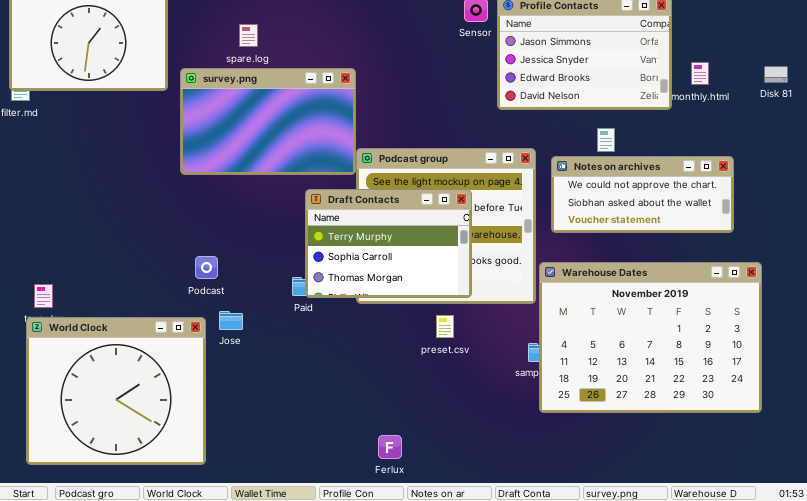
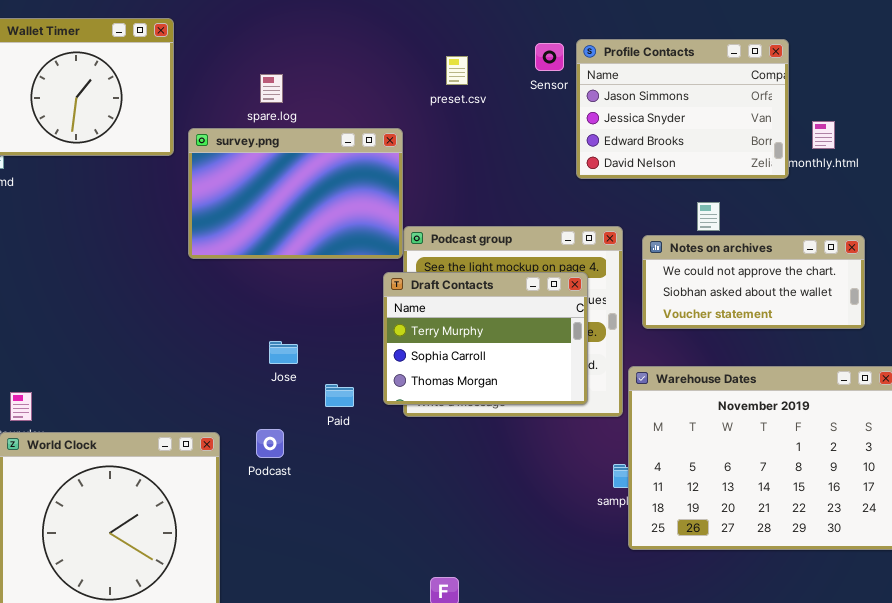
Draft Contacts: [305,189,472,298] -> [383,272,588,405], moved
Podcast: [195,256,218,279] -> [256,429,284,458], moved
Jose: [219,311,243,330] -> [269,341,298,364], moved
preset.csv: [436,315,454,338] -> [446,56,468,85], moved

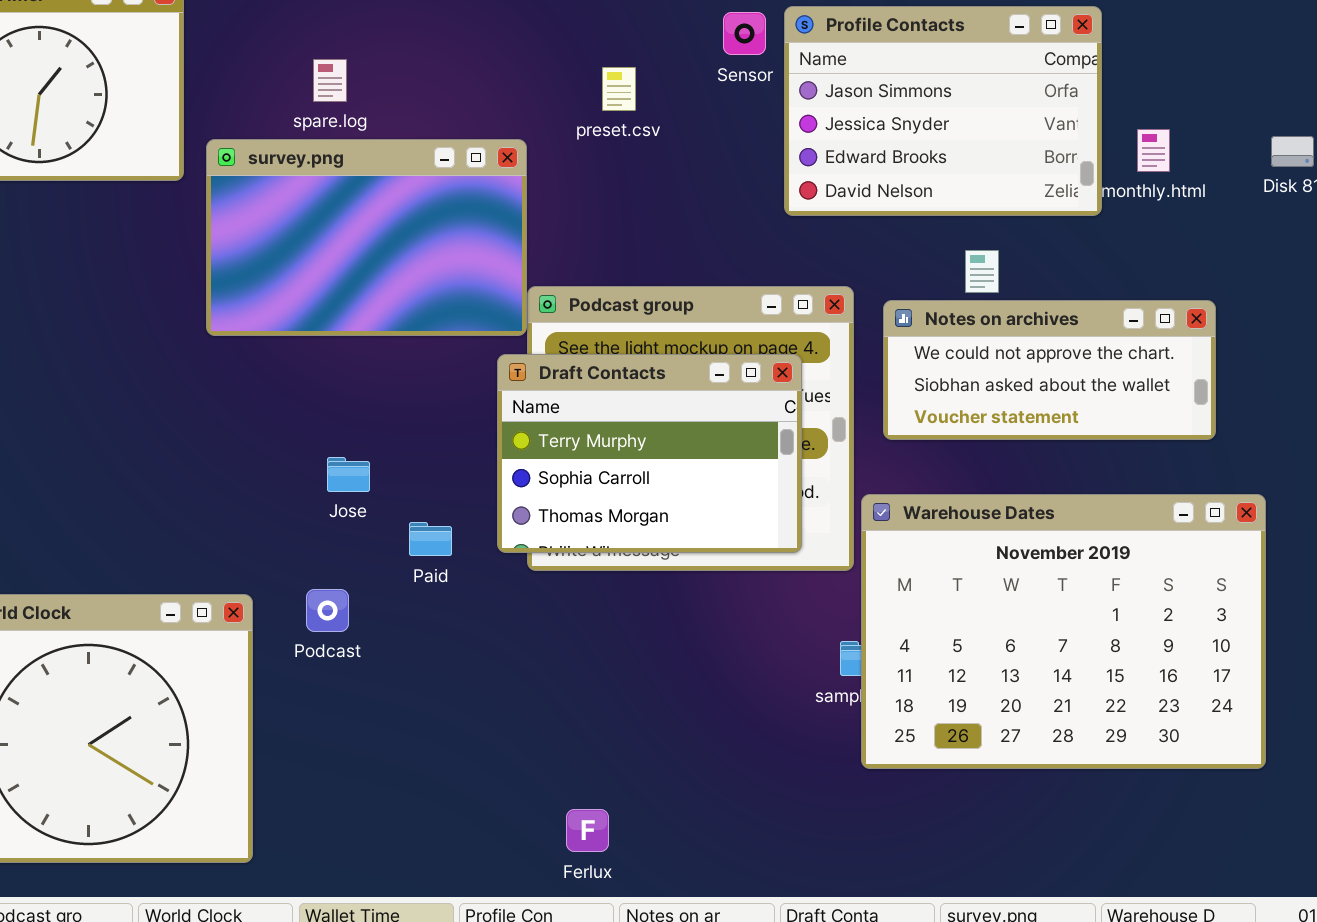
preset.csv: [446,56,468,85] -> [602,67,636,111], moved

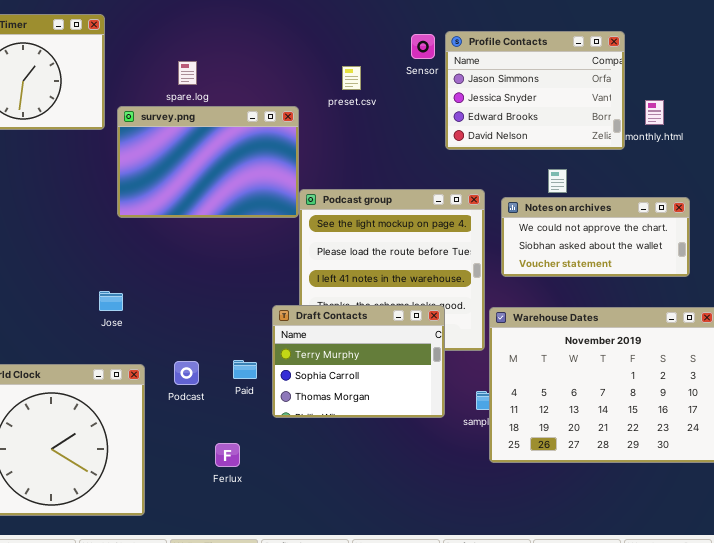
Draft Contacts: [497,354,802,553] -> [272,305,445,418], moved
Jose: [327,457,370,492] -> [99,291,123,311], moved
Paid: [409,522,452,556] -> [233,360,257,379], moved
Ferlux: [566,809,609,852] -> [215,443,240,467], moved

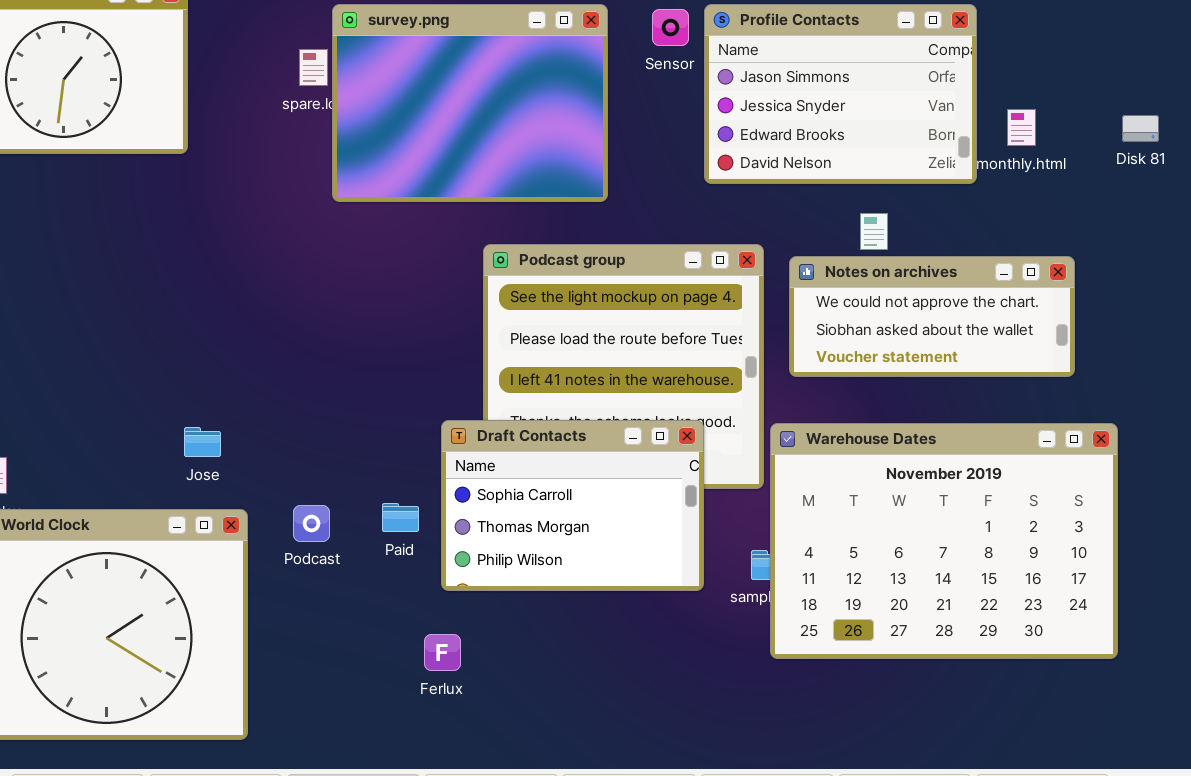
survey.png: [117,106,299,218] -> [332,4,608,202], moved, resized
Jose: [99,291,123,311] -> [184,427,221,457], moved
Draft Contacts: [272,305,445,418] -> [441,420,704,591], scrolled down 1 row
Ferlux: [215,443,240,467] -> [424,634,461,671], moved

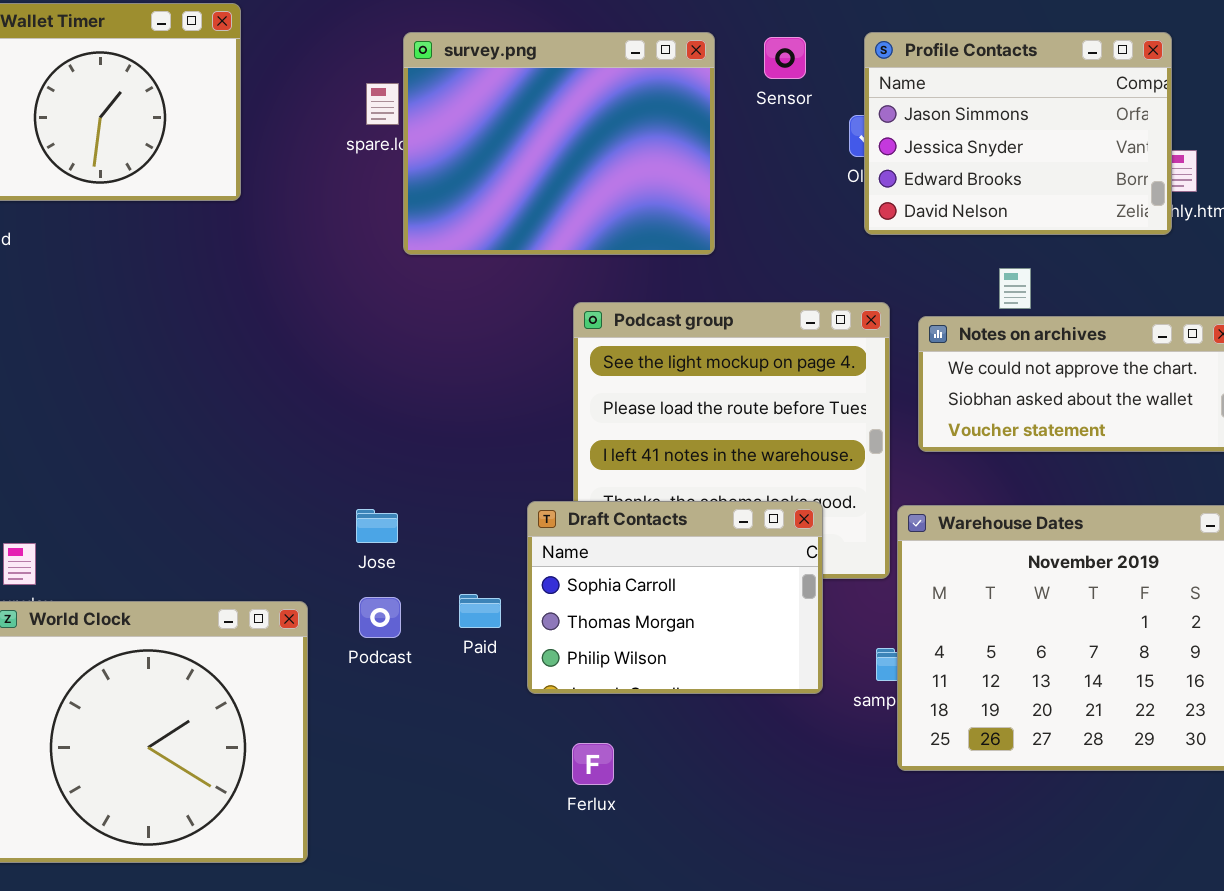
Profile Contacts: [704,4,977,184] -> [864,32,1172,235], moved
Jose: [184,427,221,457] -> [356,509,398,543], moved
Ferlux: [424,634,461,671] -> [572,743,614,785], moved

